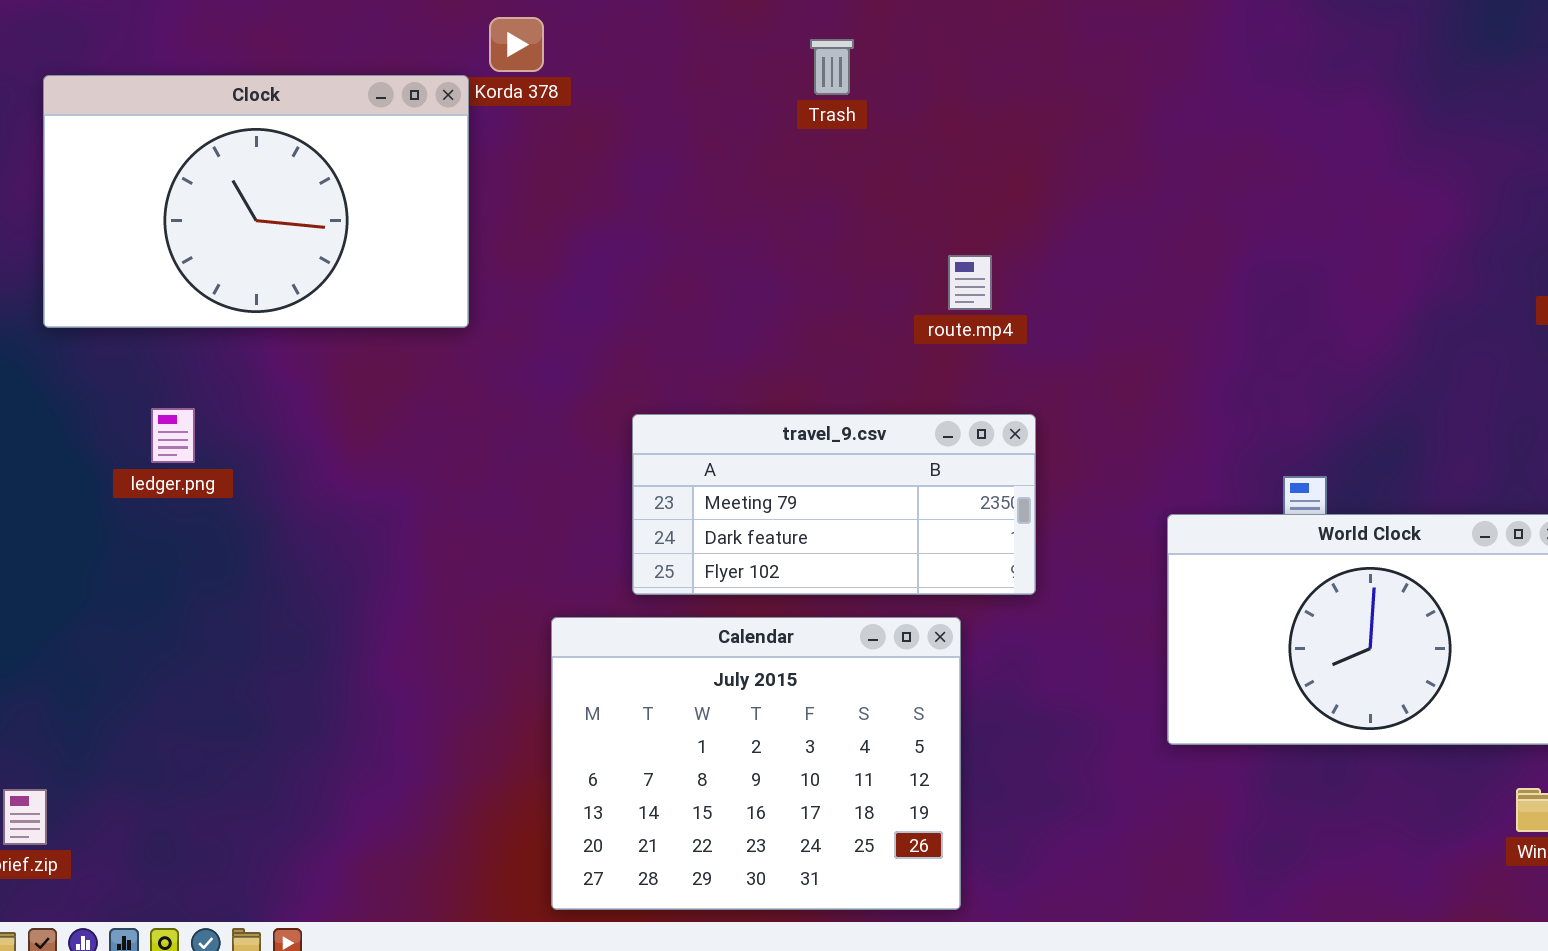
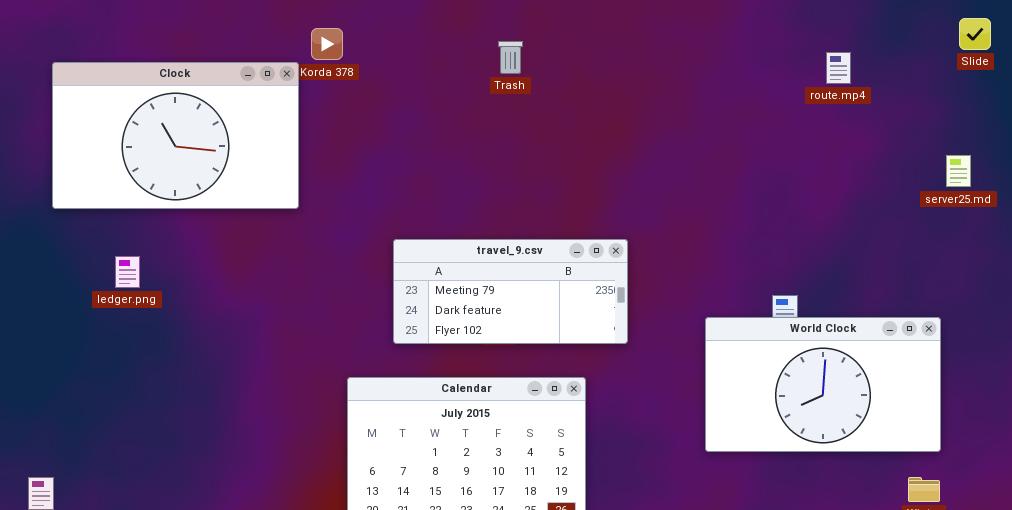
route.mp4: [948,255,992,310] -> [826,52,851,84], moved
travel_9.csv: [632,414,1036,595] -> [393,239,628,344], moved

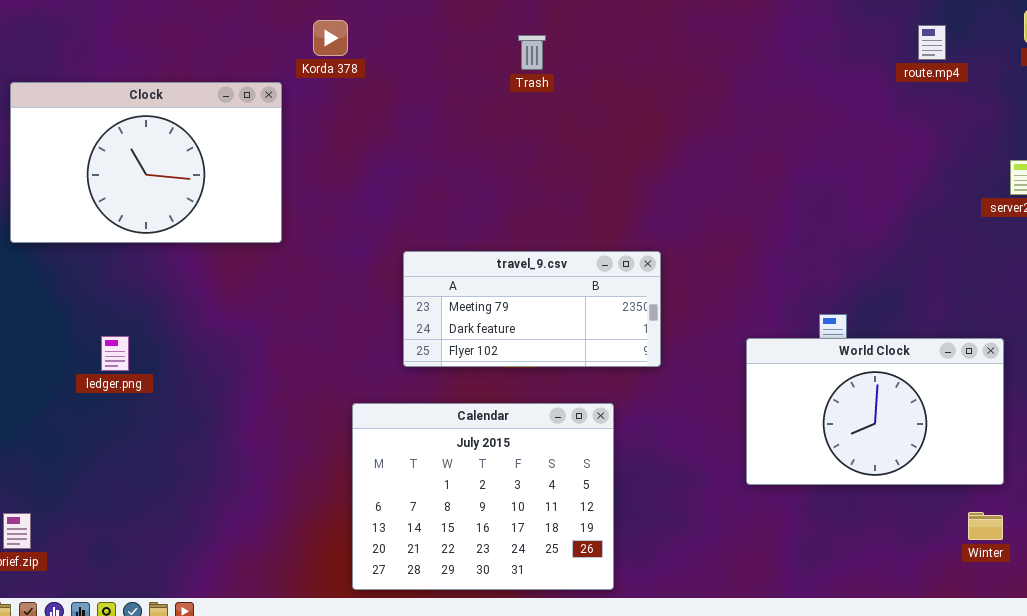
route.mp4: [826,52,851,84] -> [918,25,946,60], moved
Clock: [52,62,299,209] -> [10,82,282,243], moved
ledger.png: [115,256,140,288] -> [101,336,129,371], moved

